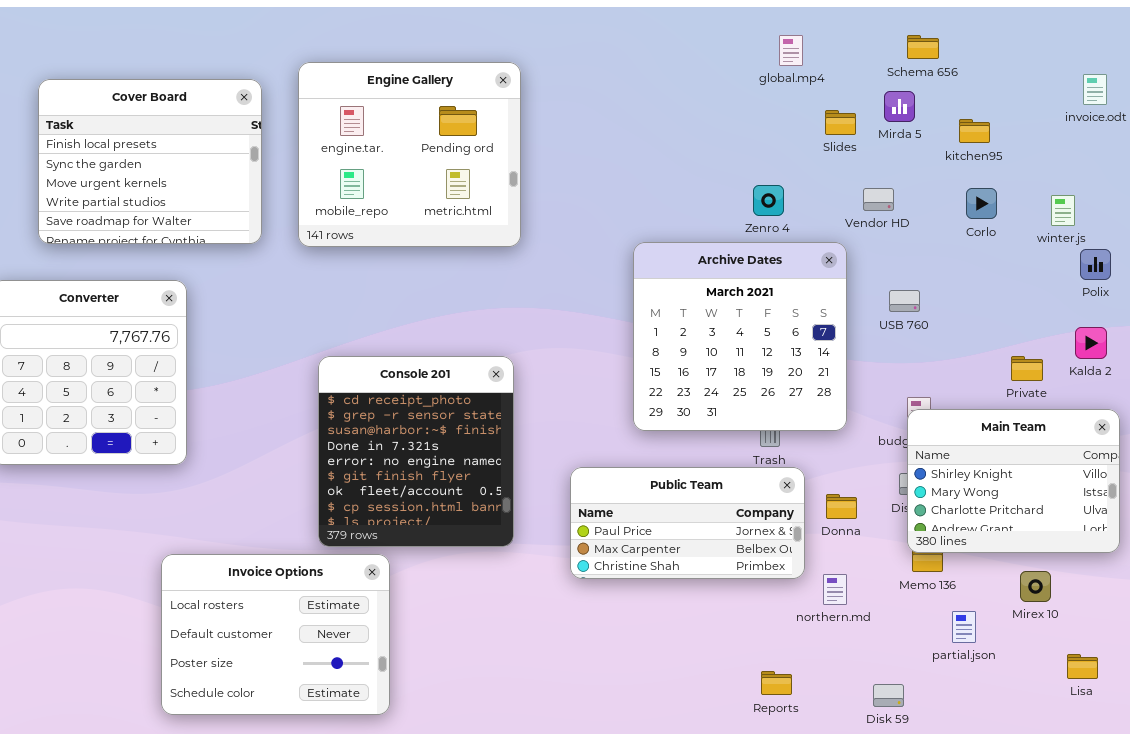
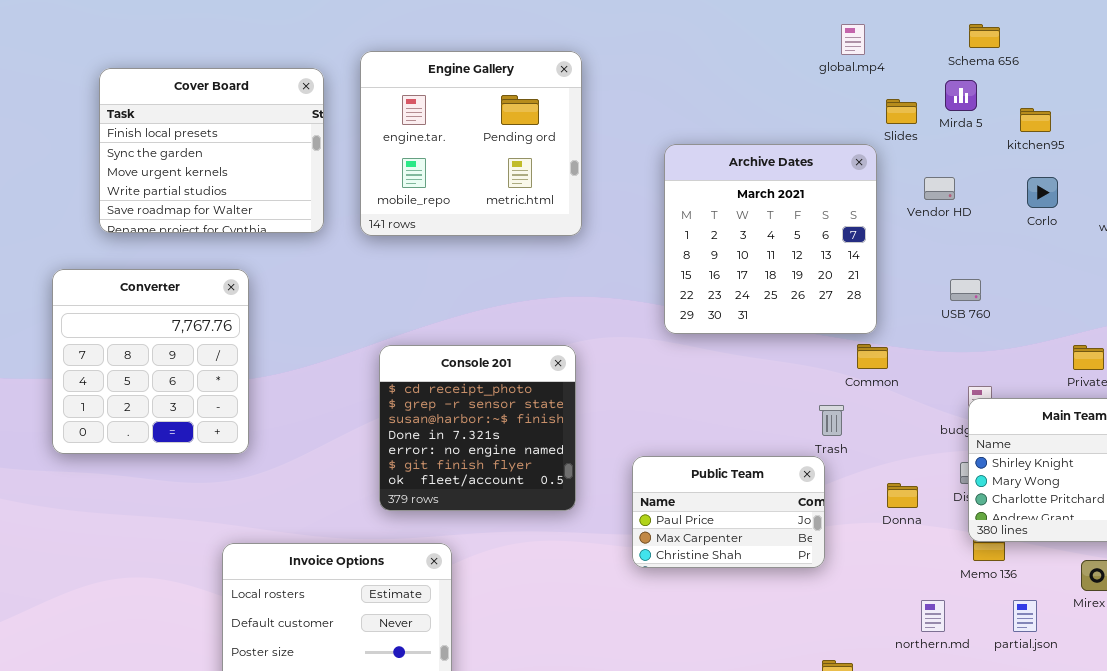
Archive Dates: [633,242,847,431] -> [664,144,877,334], moved
Console 201: [318,356,514,547] -> [379,345,576,511], resized
Public Team: [570,467,805,579] -> [632,456,825,568], resized
northern.md: [823,574,847,605] -> [921,600,945,632], moved

